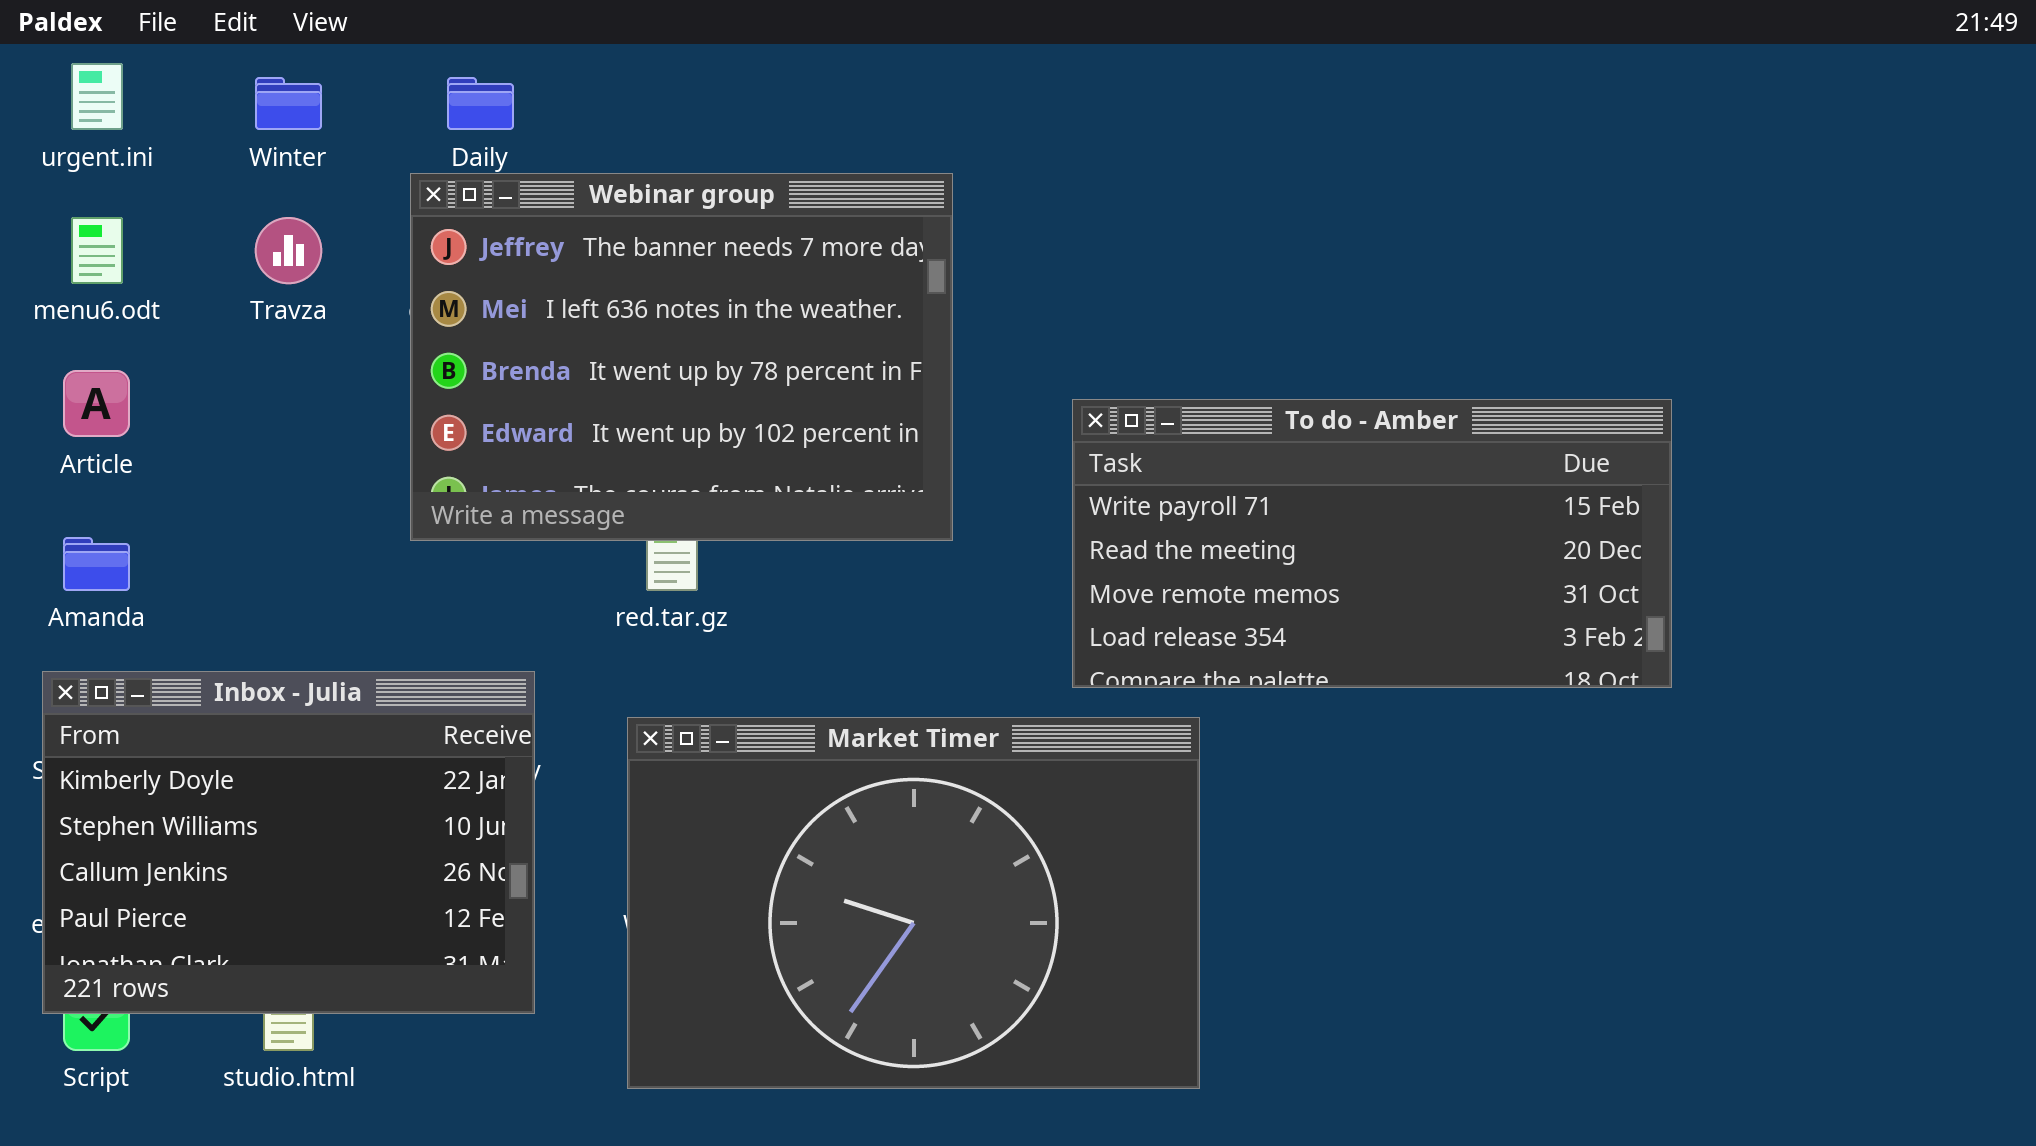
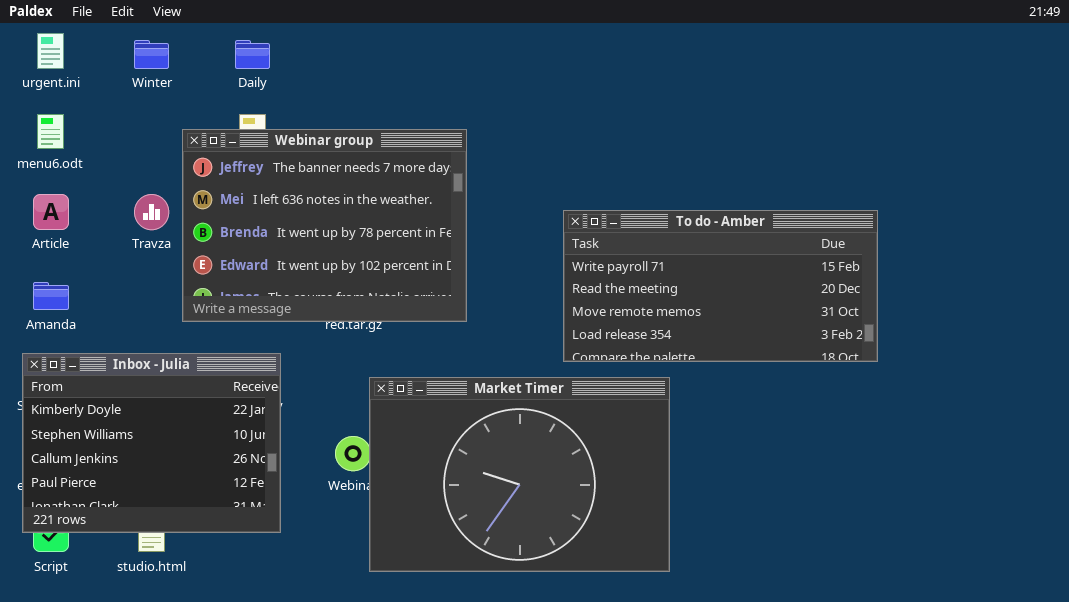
Webinar group: [410,173,953,541] -> [182,129,467,322], moved
Travza: [255,217,322,284] -> [134,194,169,230], moved
Market Timer: [627,717,1200,1089] -> [369,377,670,572], moved

